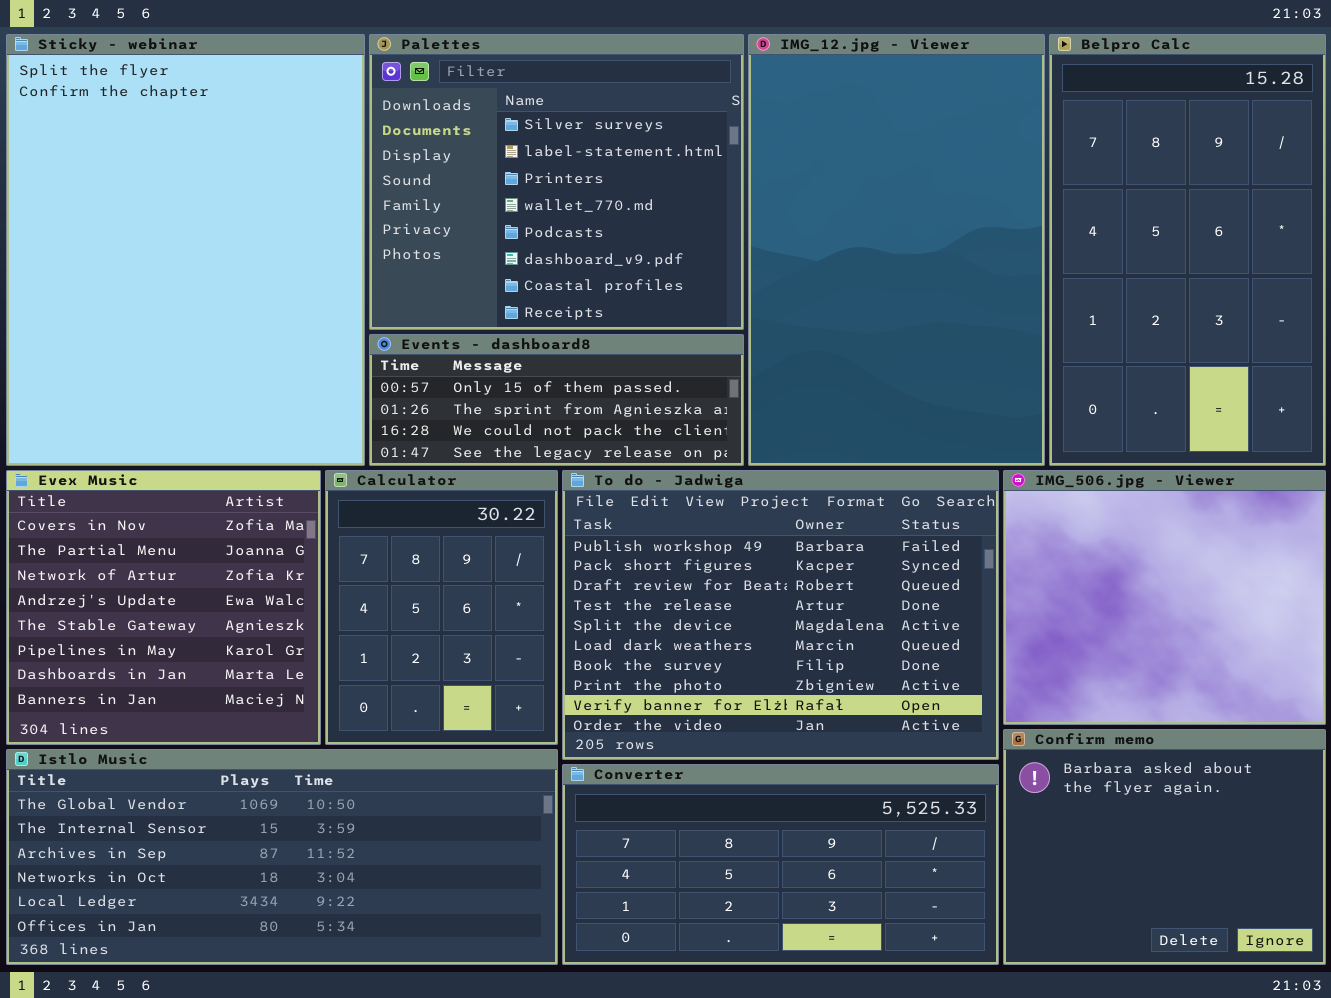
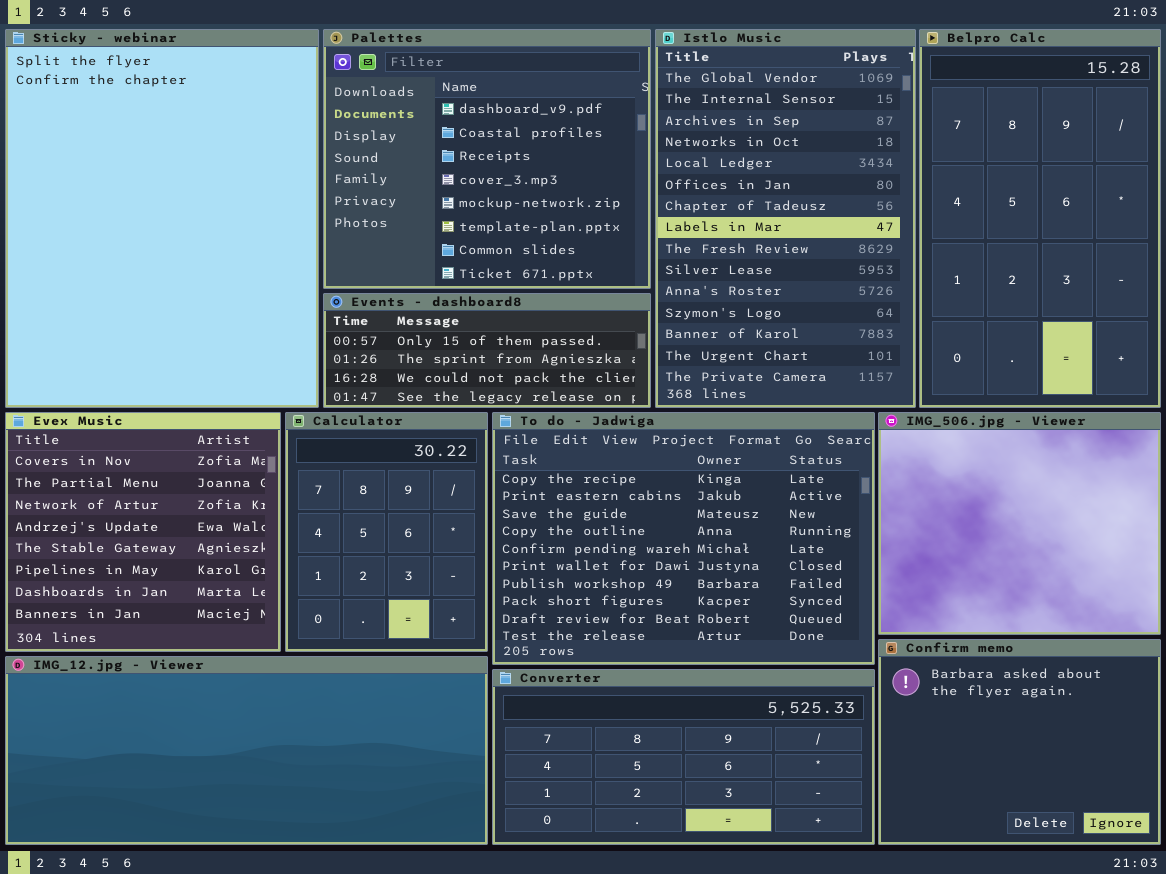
Palettes: [369,34,744,330] -> [323,29,651,289], scrolled down 5 rows
IMG_12.jpg - Viewer: [748,34,1045,466] -> [5,656,488,845], moved, resized
To do - Jadwiga: [562,470,999,760] -> [492,412,875,665], scrolled up 6 rows
Istlo Music: [6,749,558,965] -> [655,29,916,408], moved, resized

